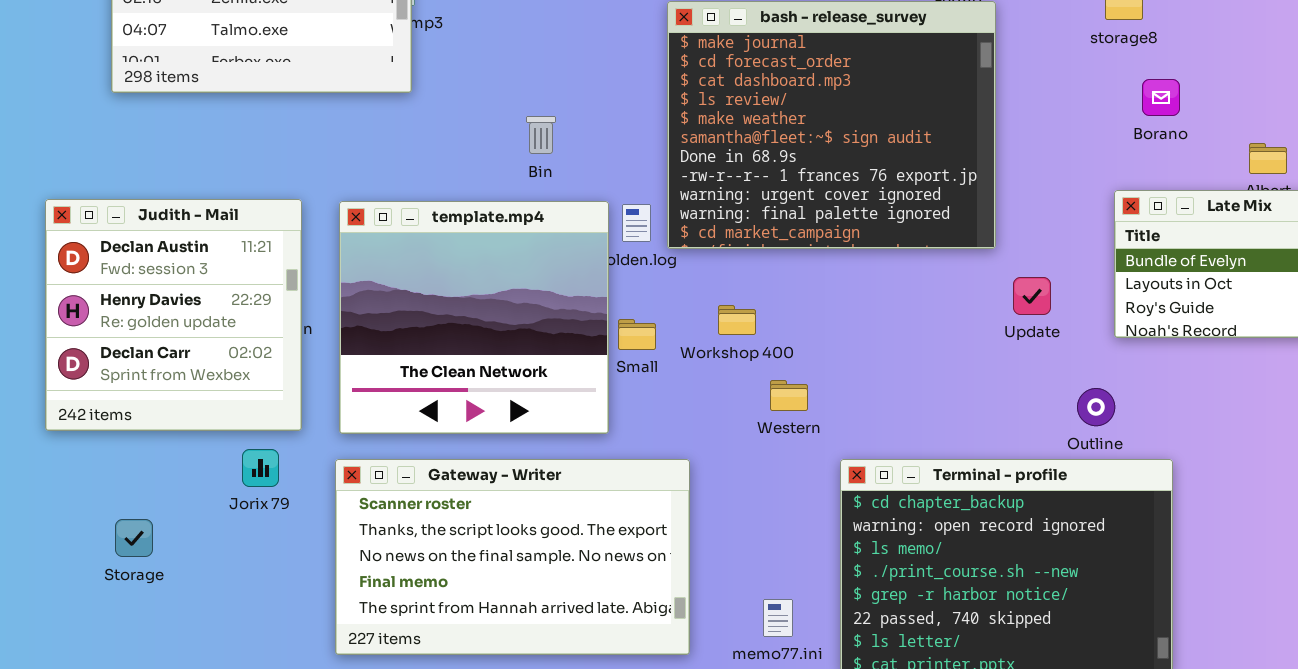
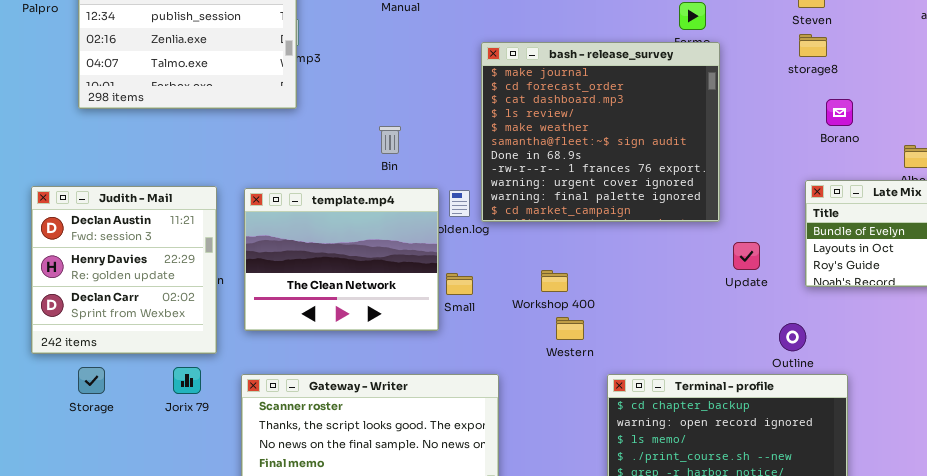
template.mp4: [339,201,609,434] -> [244,188,439,331], resized
Workshop 400: [718,305,756,335] -> [541,270,568,292], moved
Storage: [115,519,153,557] -> [78,367,105,394], moved

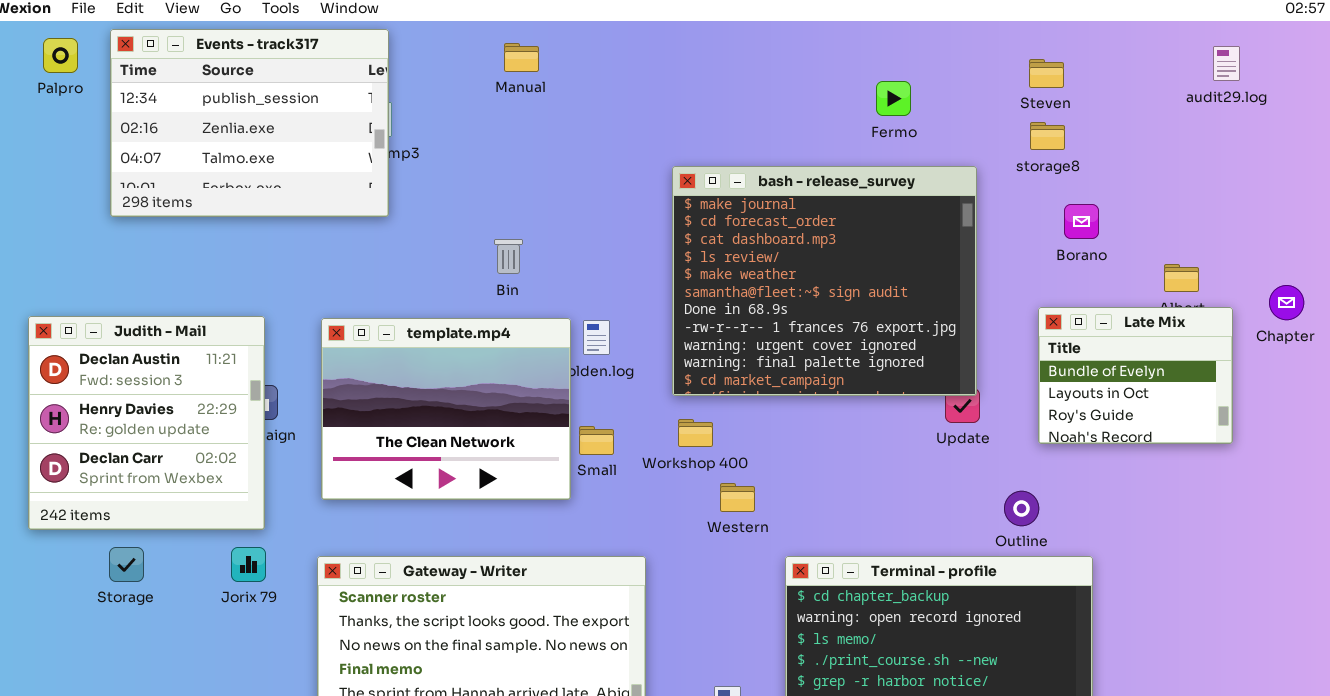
bash - release_survey: [481,42,720,222] -> [672,166,977,396], moved
Judith - Mail: [31,186,217,354] -> [28,316,265,530], moved
Workshop 400: [541,270,568,292] -> [678,419,713,447], moved

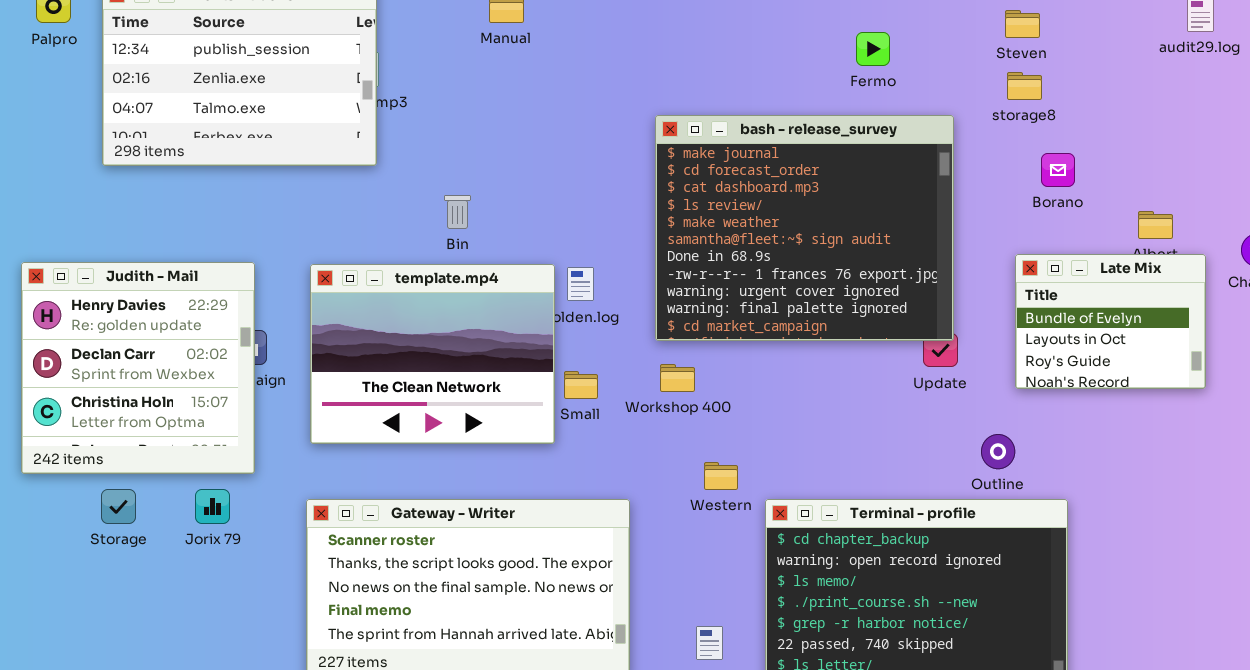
Bin: [494,239,523,274] -> [444,195,471,229], moved
Judith - Mail: [28,316,265,530] -> [21,262,255,474], scrolled down 1 row
Western: [720,483,755,512] -> [704,462,738,490], moved
Jorix 79: [231,547,266,582] -> [195,489,230,524], moved

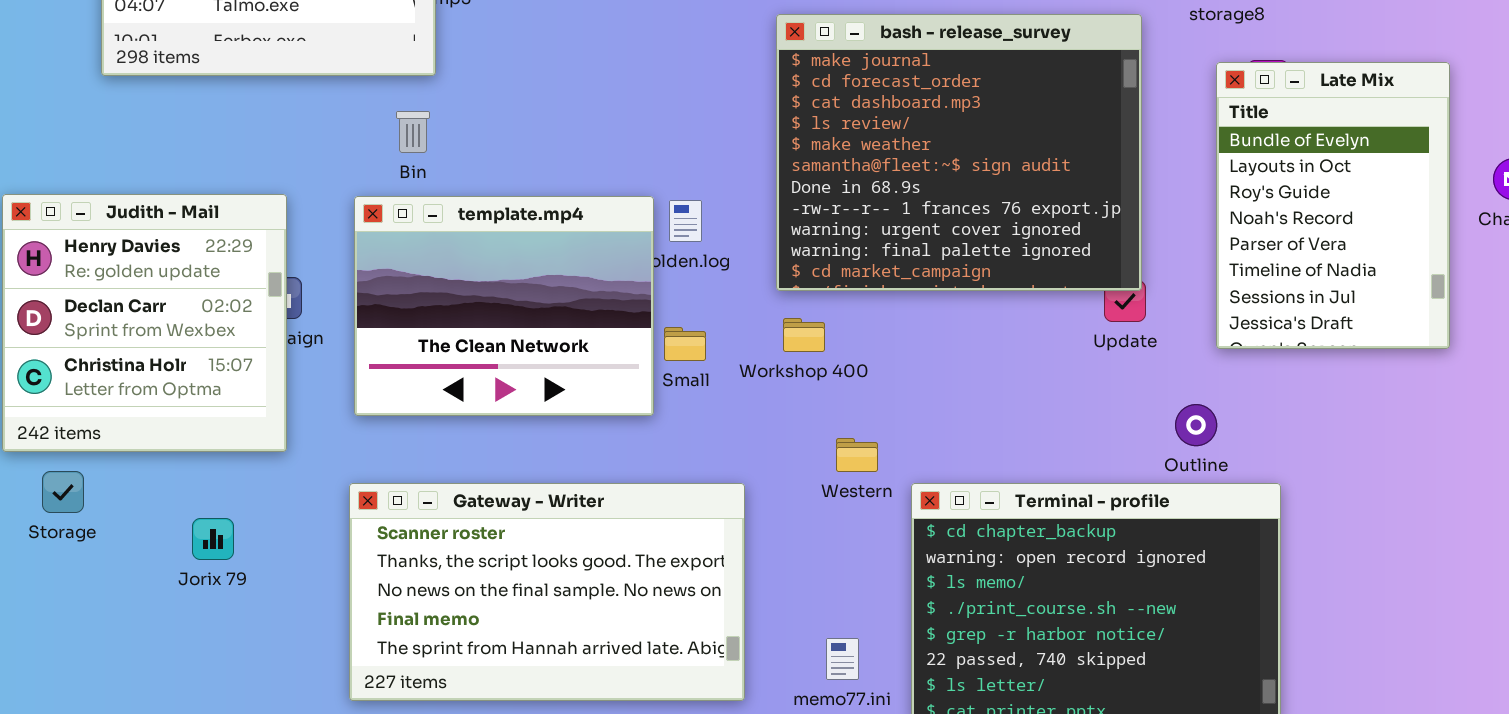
Bin: [444,195,471,229] -> [396,111,430,153], moved
Late Mix: [1015,254,1206,389] -> [1216,62,1450,349], resized
Storage: [101,489,136,524] -> [42,471,84,513], moved
Jorix 79: [195,489,230,524] -> [192,518,234,560], moved

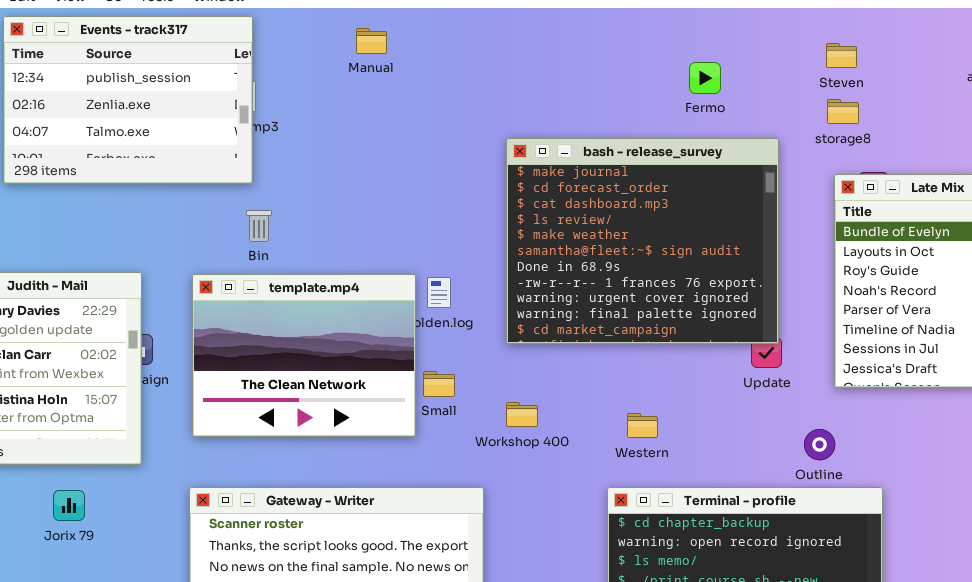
Bin: [396,111,430,153] -> [246,210,272,242], moved
Workshop 400: [783,318,825,352] -> [506,402,538,427], moved
Western: [836,438,878,472] -> [627,413,658,438], moved
Jorix 79: [192,518,234,560] -> [53,490,85,521], moved

